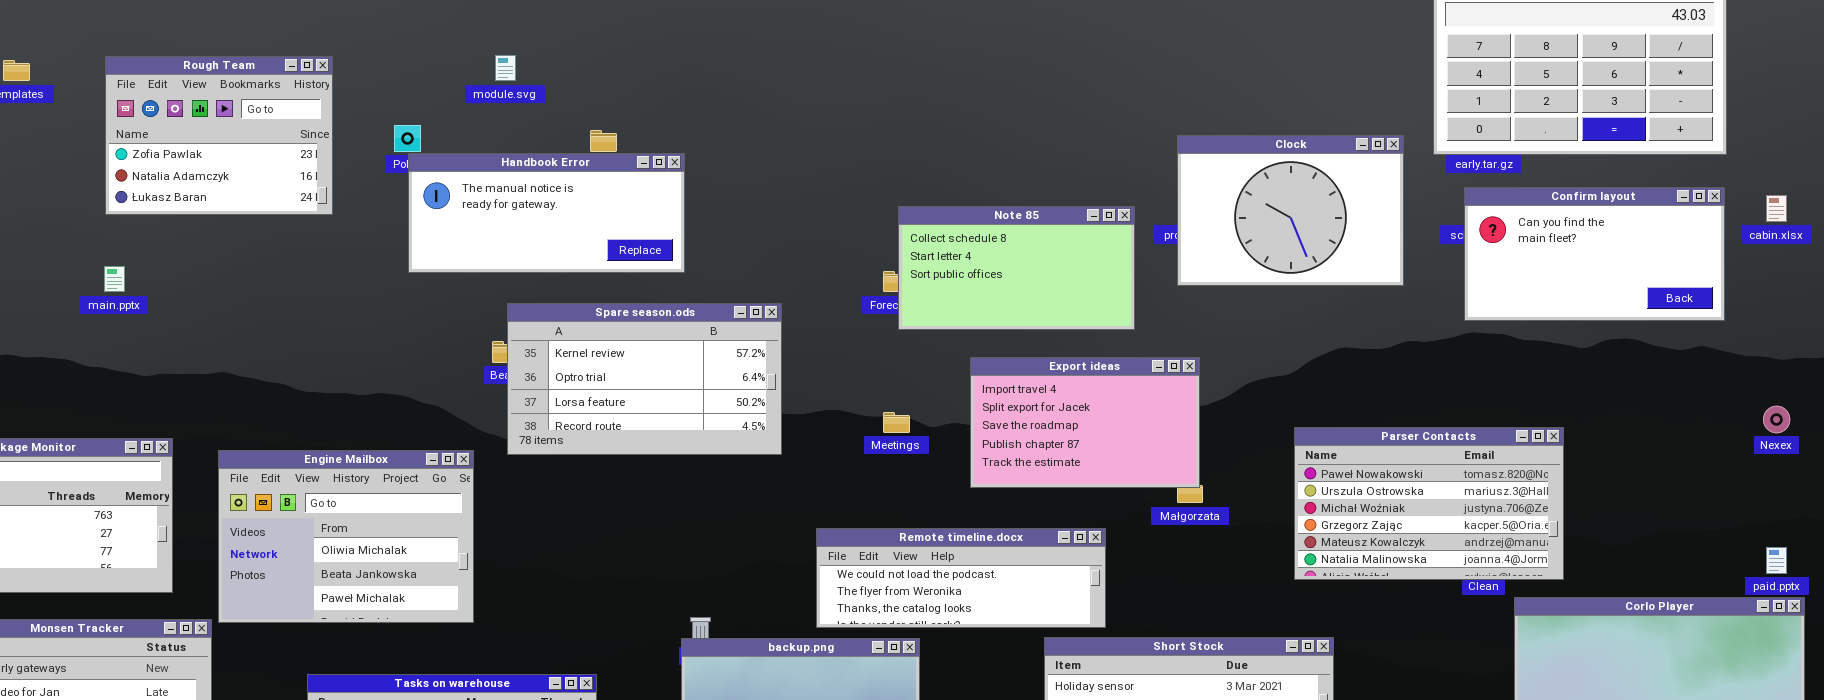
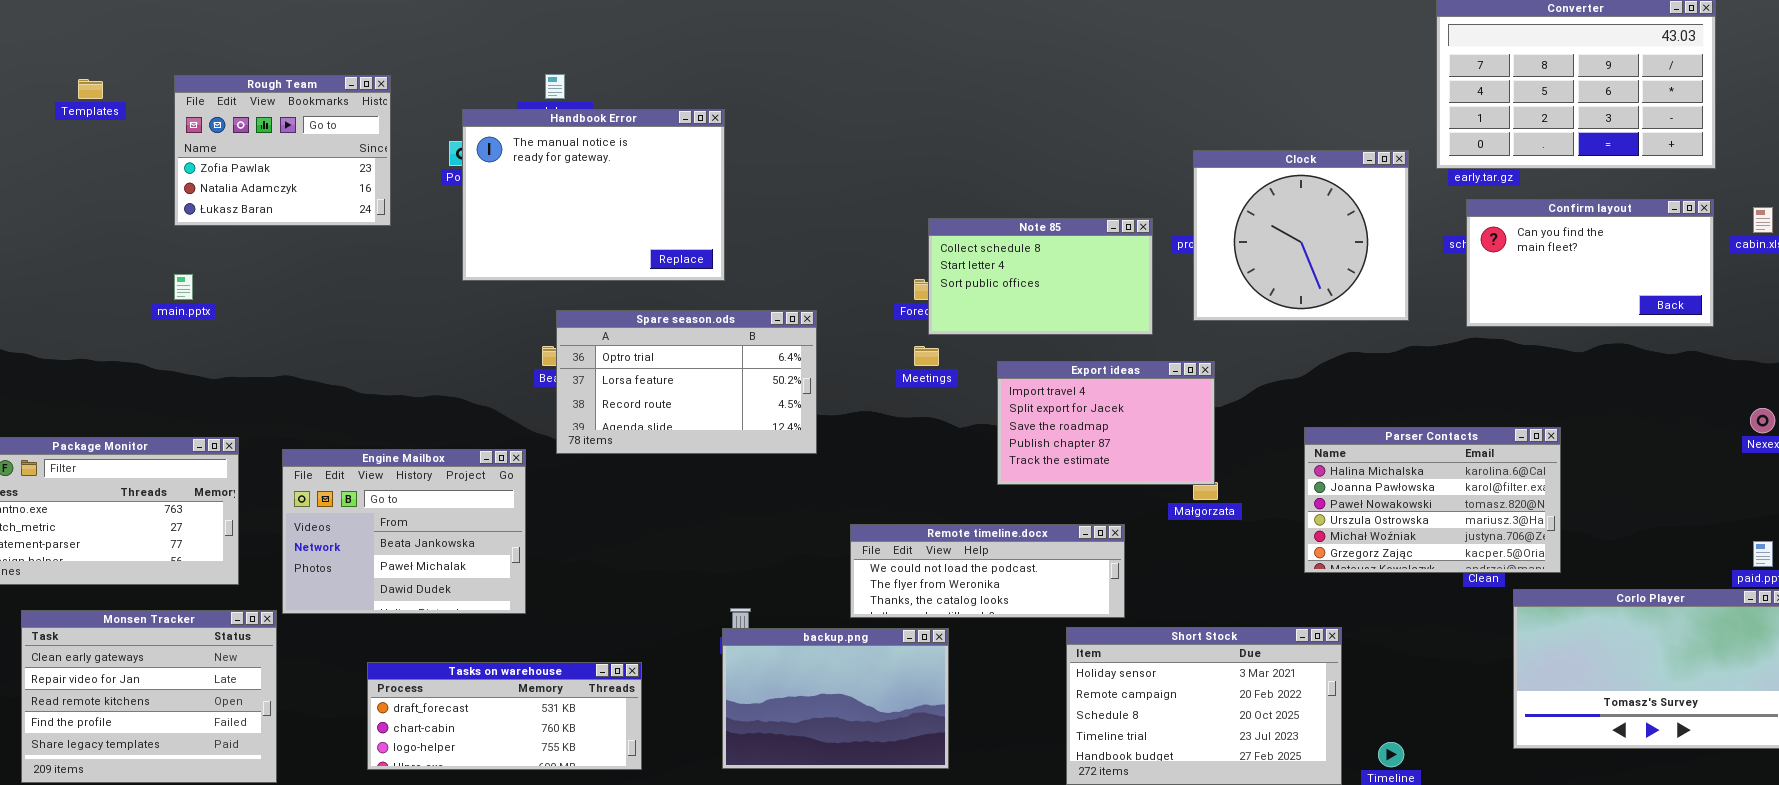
Clock: [1177,135,1404,286] -> [1193,150,1409,321], resized
Handbook Error: [408,153,685,273] -> [462,109,725,281], resized
Spare season.ods: [507,303,782,455] -> [556,310,817,454], scrolled down 1 row
Meetings: [883,412,910,433] -> [914,346,939,366], moved
Parser Contacts: [1294,427,1564,580] -> [1304,427,1561,573], scrolled up 2 rows
Engine Mailbox: [218,450,474,623] -> [282,449,526,614], scrolled down 1 row

